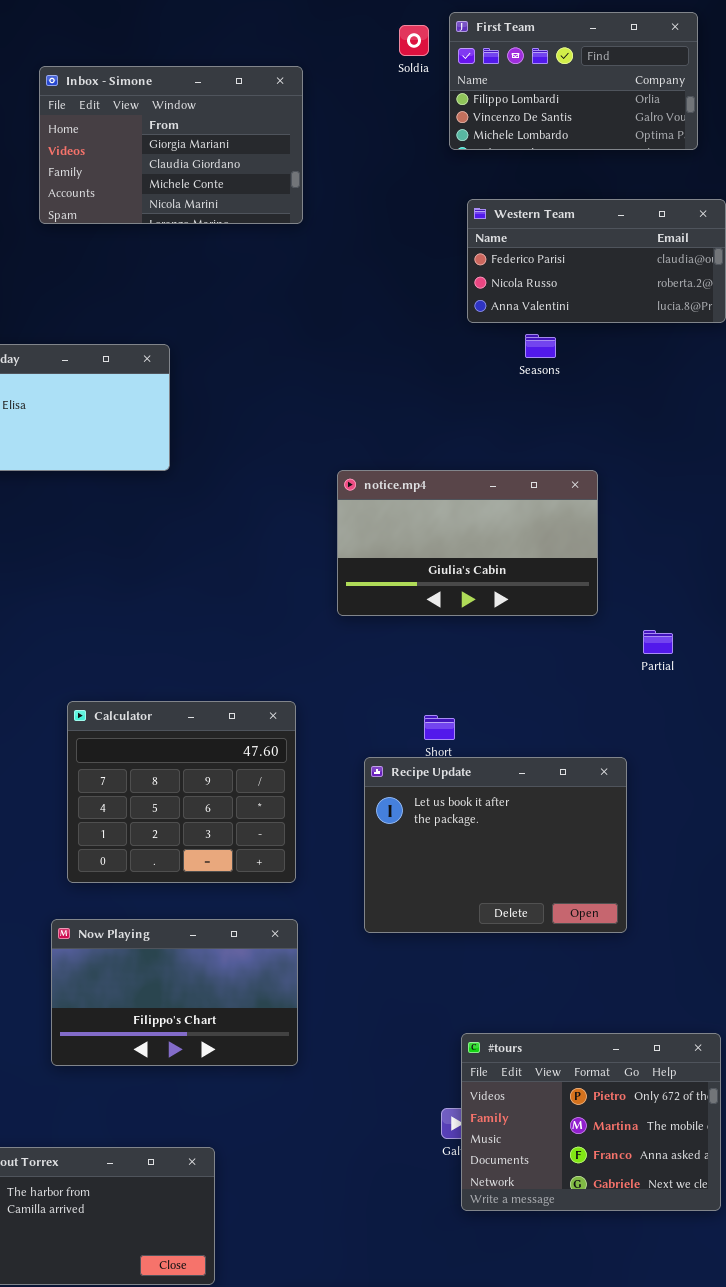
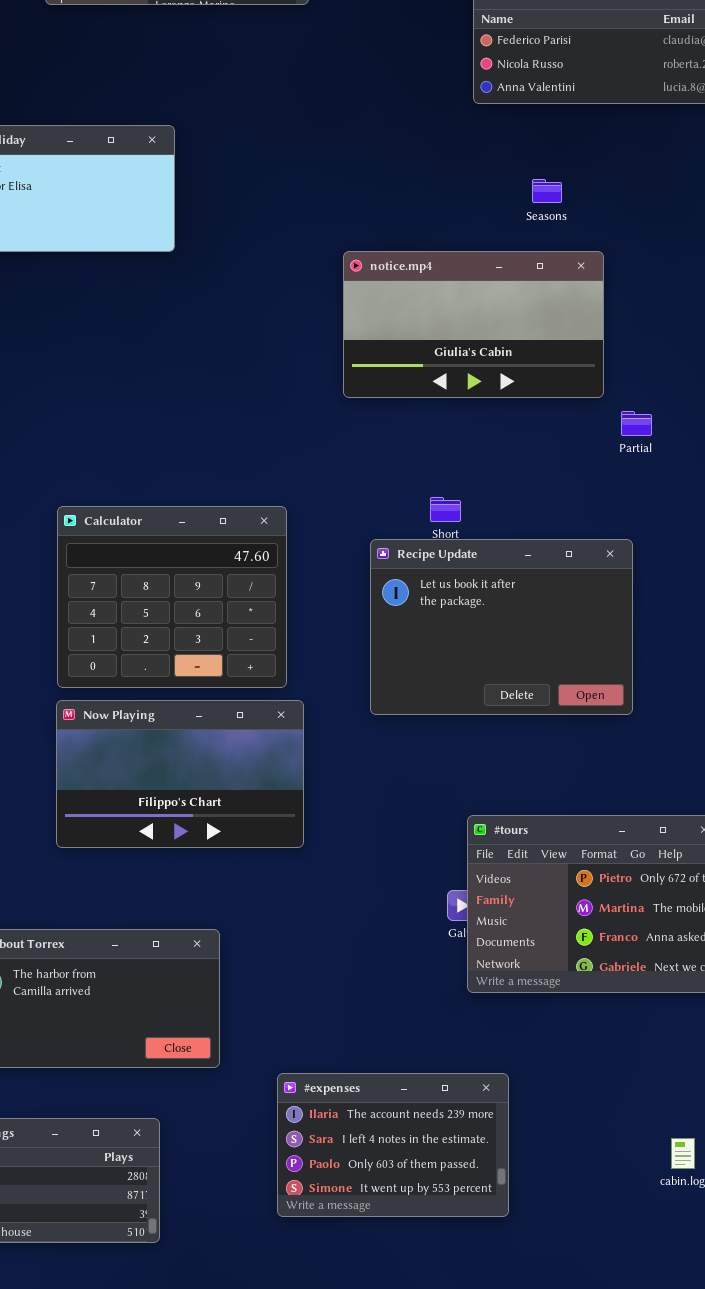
Seasons: [525,334,556,358] -> [532,179,562,203], moved
Partial: [643,630,673,654] -> [621,411,652,436], moved
Calculator: [67,701,296,883] -> [57,506,287,688], moved

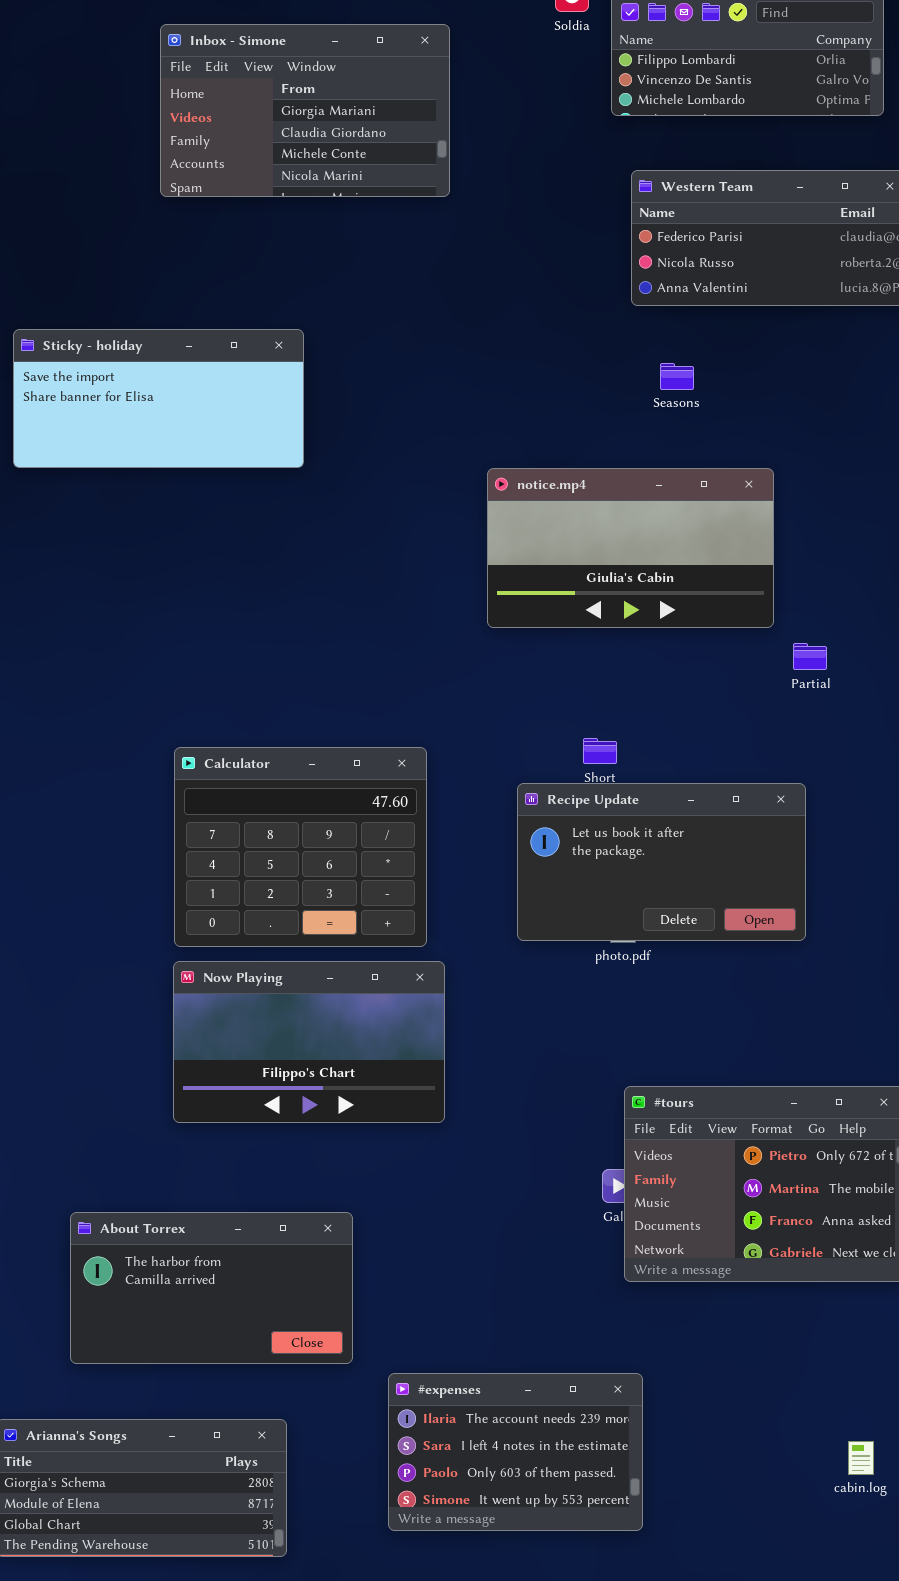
Seasons: [532,179,562,203] -> [660,363,694,390], moved
Recipe Update: [370,539,633,715] -> [517,783,806,941], resized
#expenses: [277,1073,509,1217] -> [388,1373,643,1531], moved

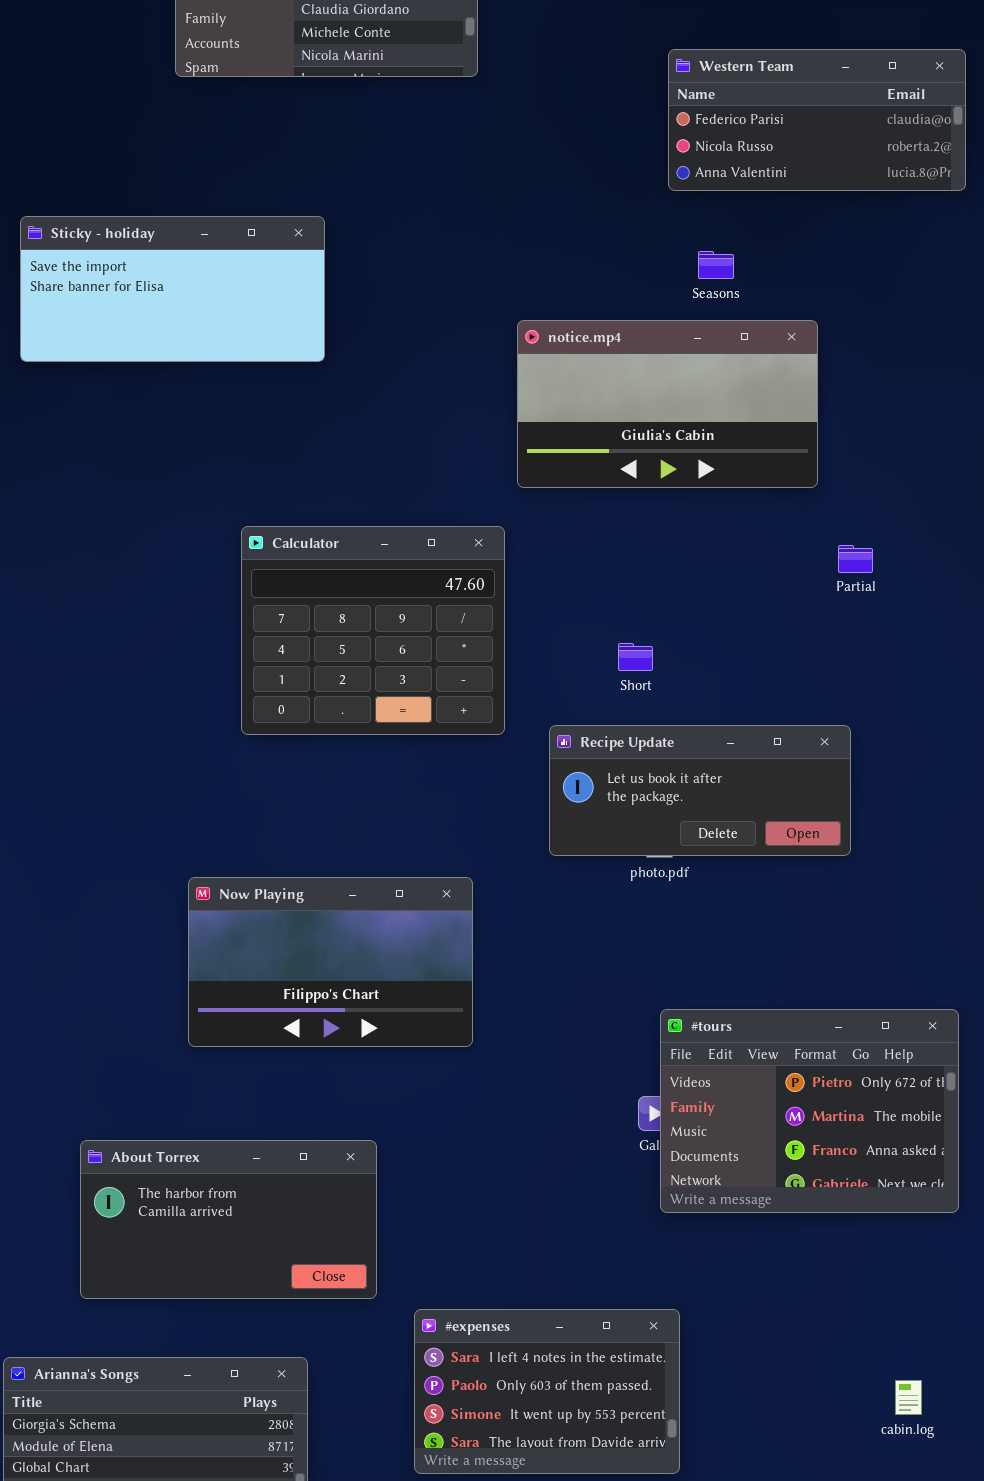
notice.mp4: [487,468,774,628] -> [517,320,818,488], moved
Calculator: [174,747,427,947] -> [241,526,505,735], moved
Recipe Update: [517,783,806,941] -> [549,725,851,856], resized
#expenses: [388,1373,643,1531] -> [414,1309,680,1474], scrolled down 1 row

